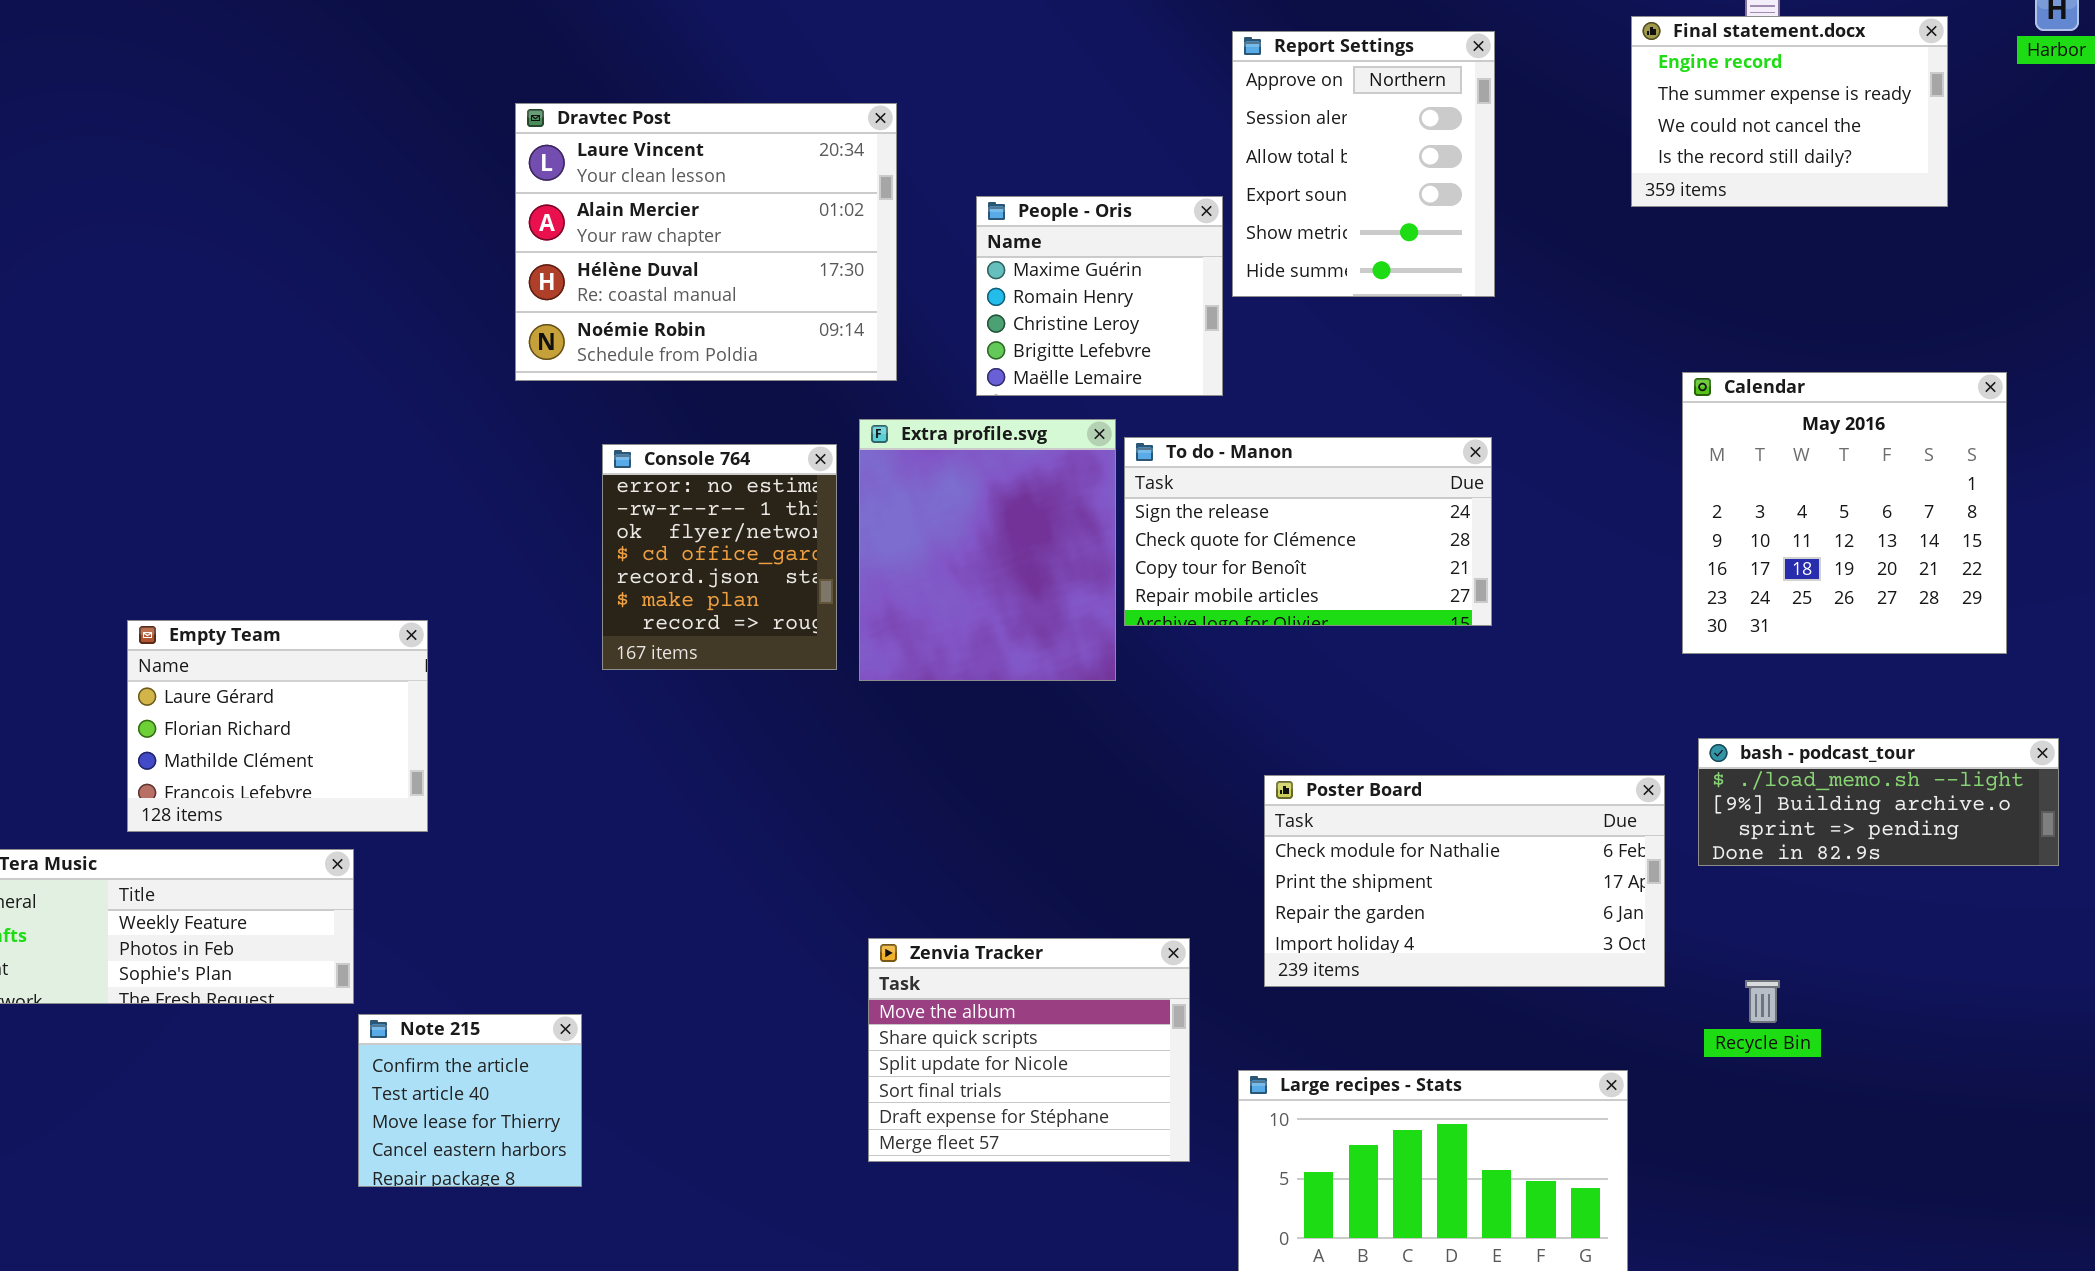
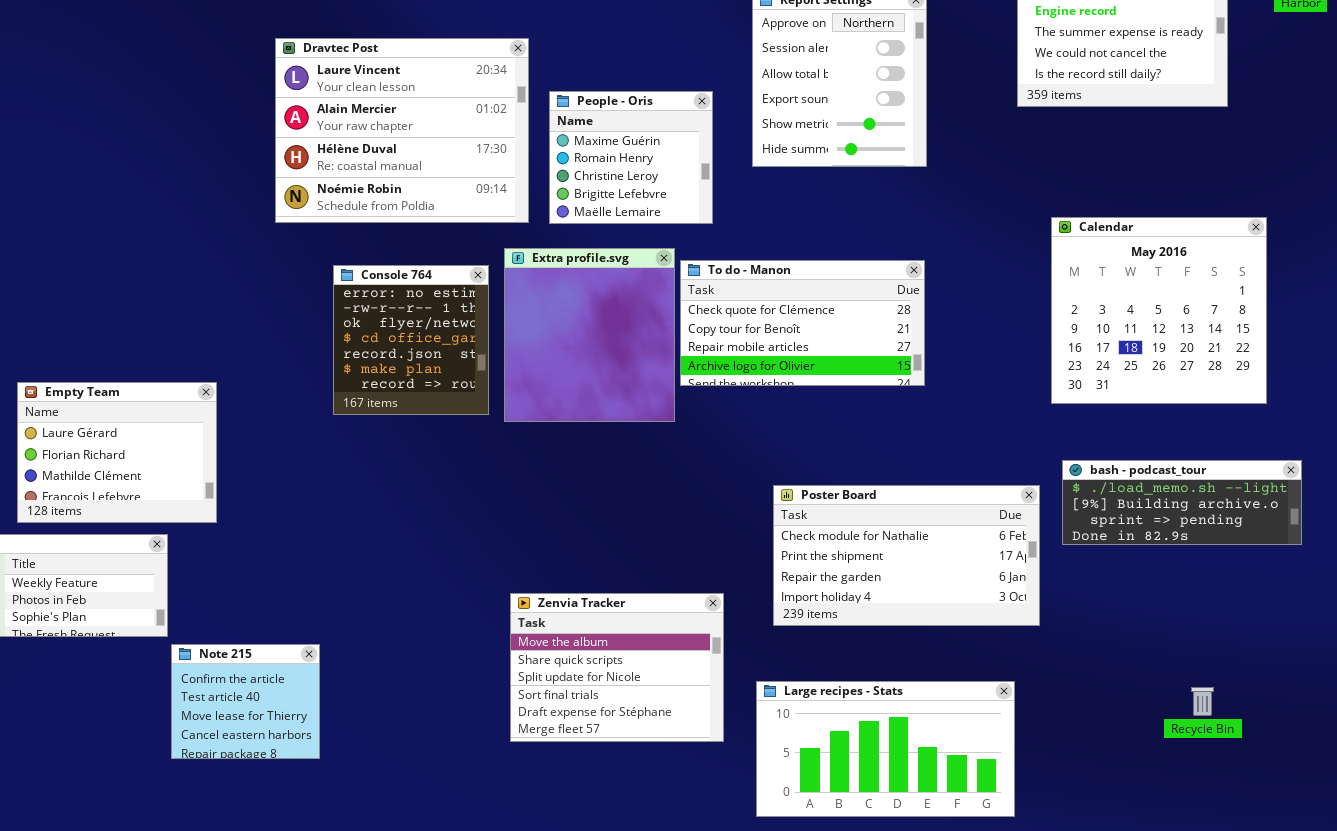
People - Oris: [976,196,1223,396] -> [549,91,713,224], moved
To do - Manon: [1124,437,1492,626] -> [680,260,925,386], scrolled down 1 row
Recycle Bin: [1745,980,1780,1023] -> [1191,687,1214,716], moved

